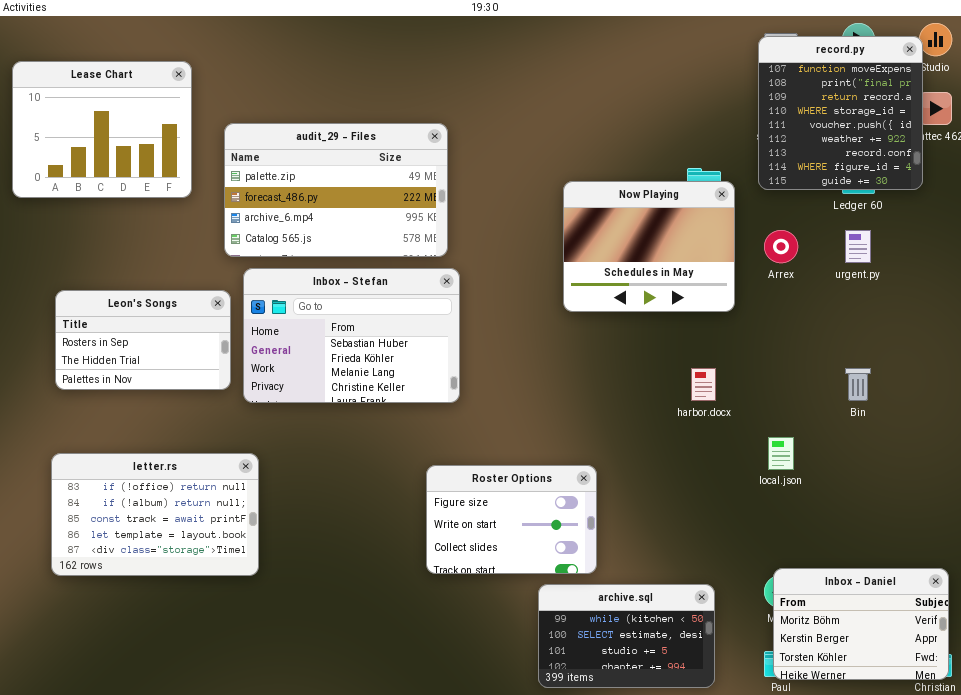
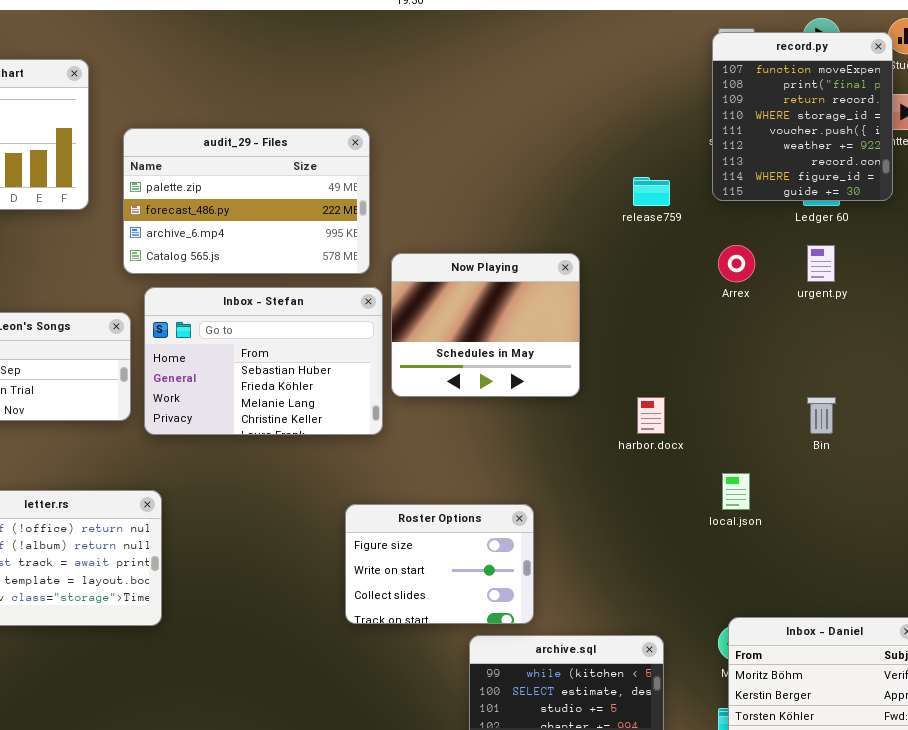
Now Playing: [563,181,735,312] -> [391,253,580,397], moved

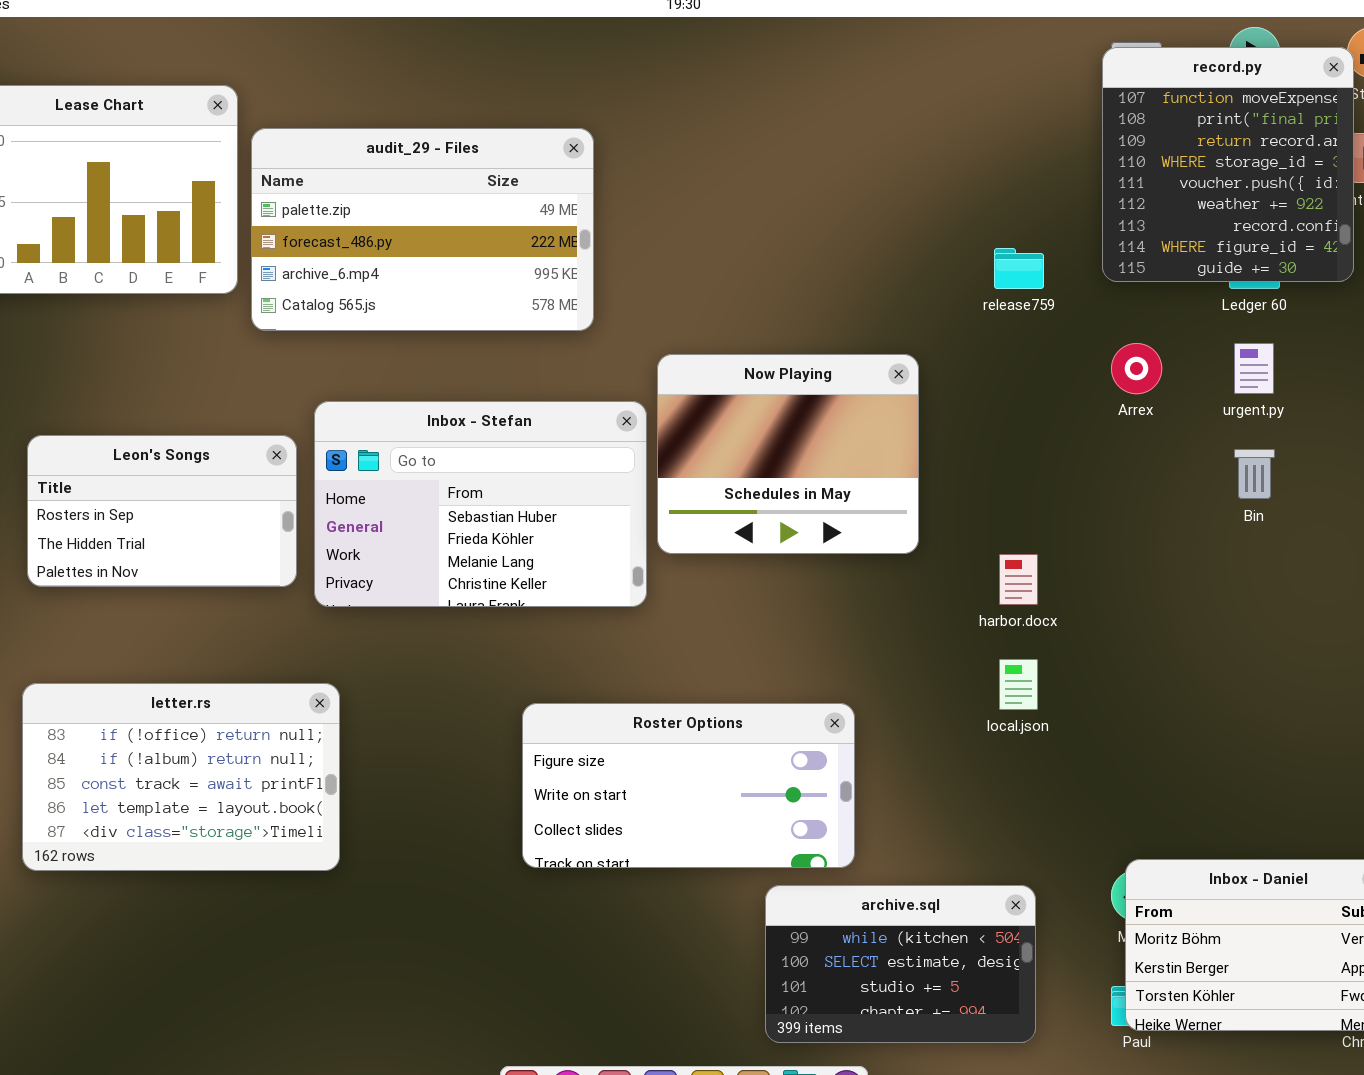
audit_29 - Files: [123,128,370,274] -> [251,128,594,331], moved
Bin: [807,397,836,434] -> [1234,449,1275,499], moved
local.json: [722,473,750,510] -> [999,659,1038,710], moved
Roster Options: [345,504,534,624] -> [522,703,855,868], resized

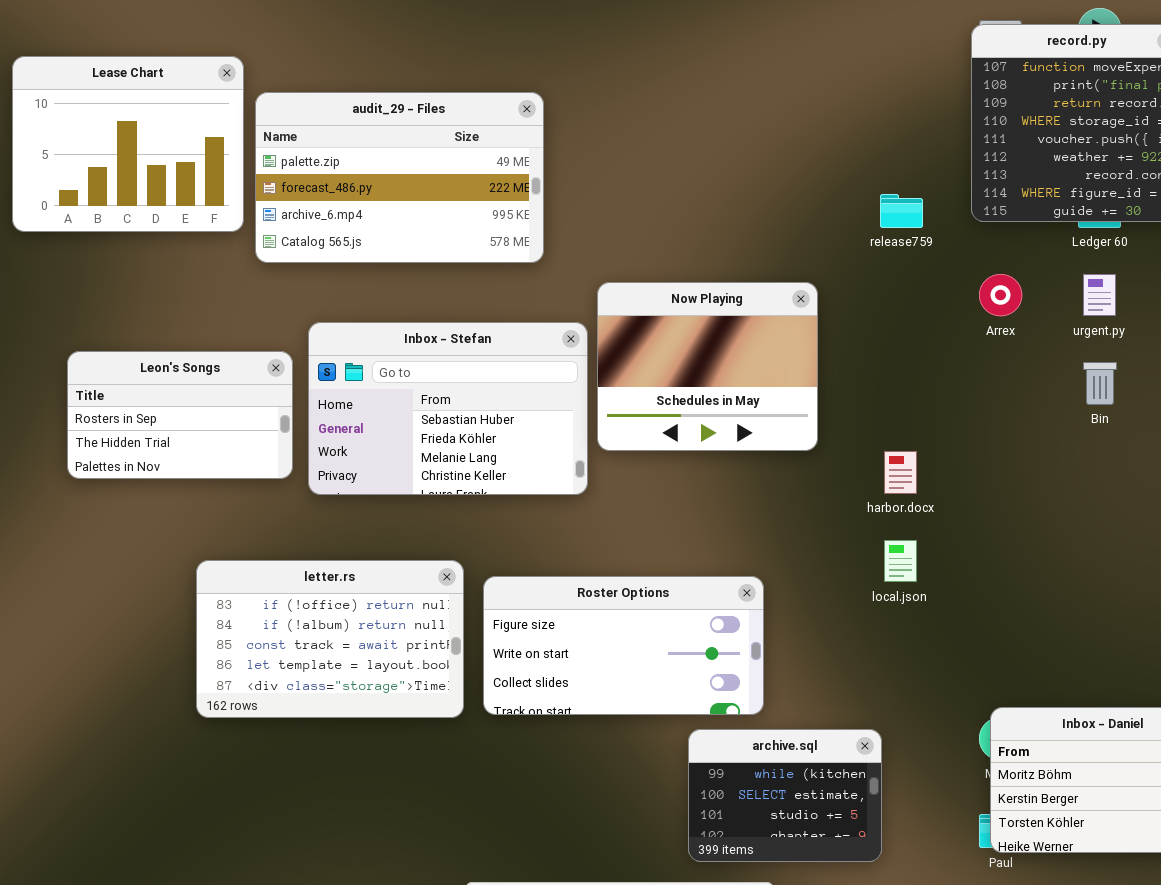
letter.rs: [22,683,340,871] -> [196,560,464,718], moved
archive.sql: [765,885,1036,1043] -> [688,729,882,862], resized

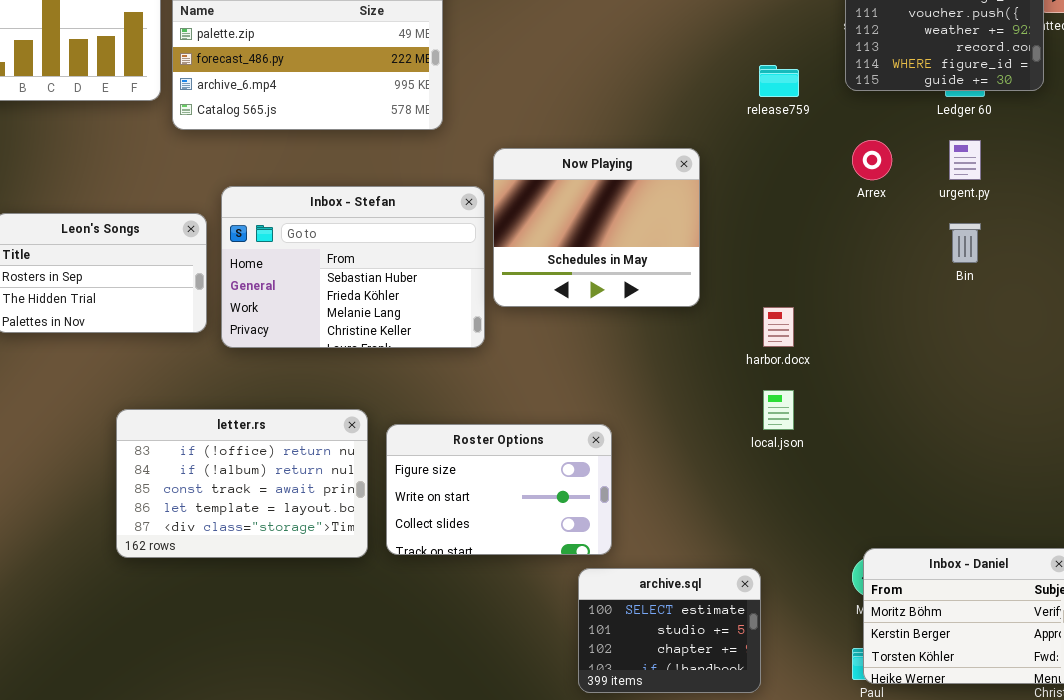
Roster Options: [483,576,764,715] -> [386,424,612,555], resized
archive.sql: [688,729,882,862] -> [578,568,761,693], scrolled down 1 row

